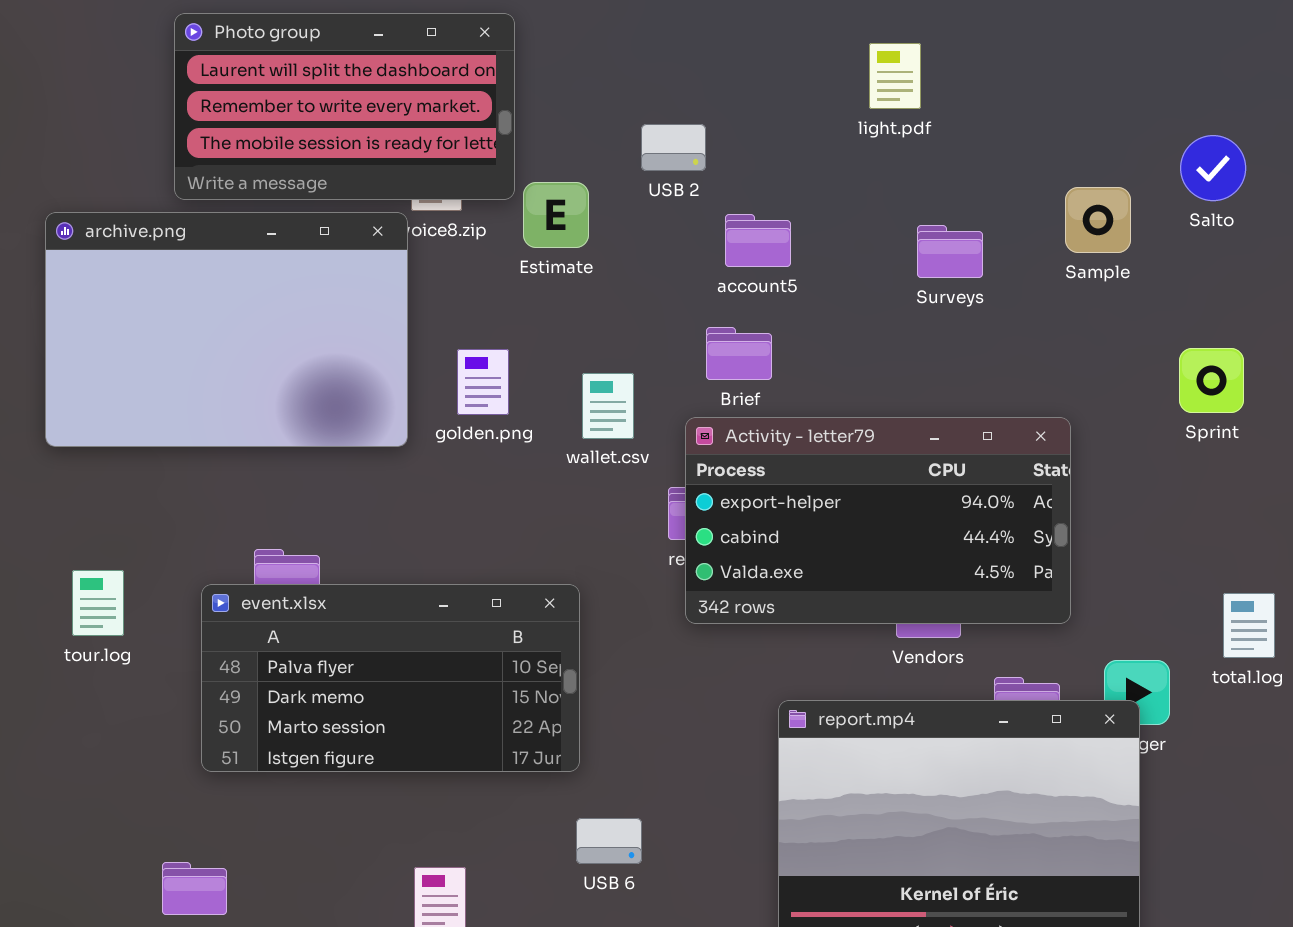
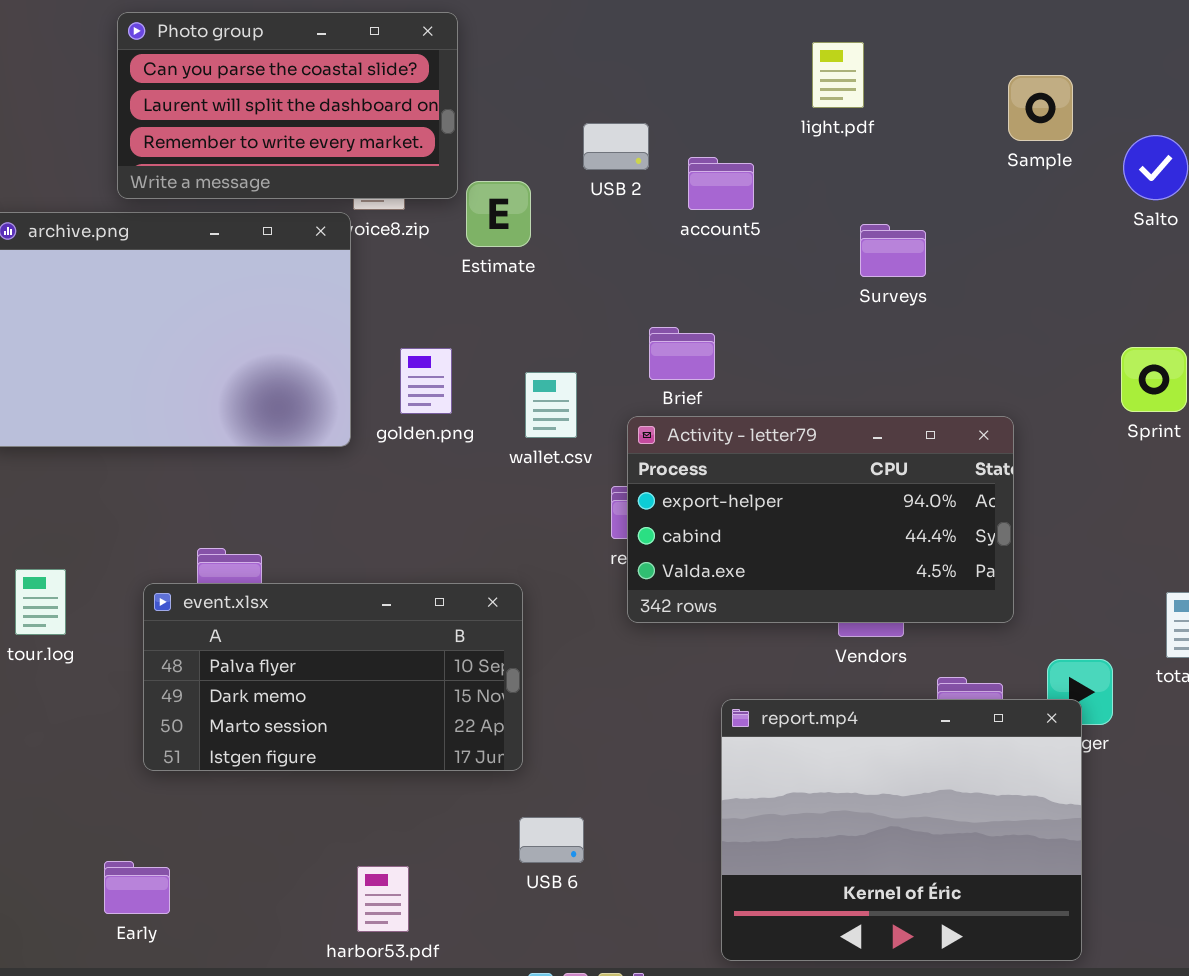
Photo group: [174,13,515,200] -> [117,12,458,199], scrolled up 1 row
Sample: [1065,187,1131,253] -> [1008,75,1073,141], moved
account5: [725,214,791,267] -> [688,157,754,210], moved

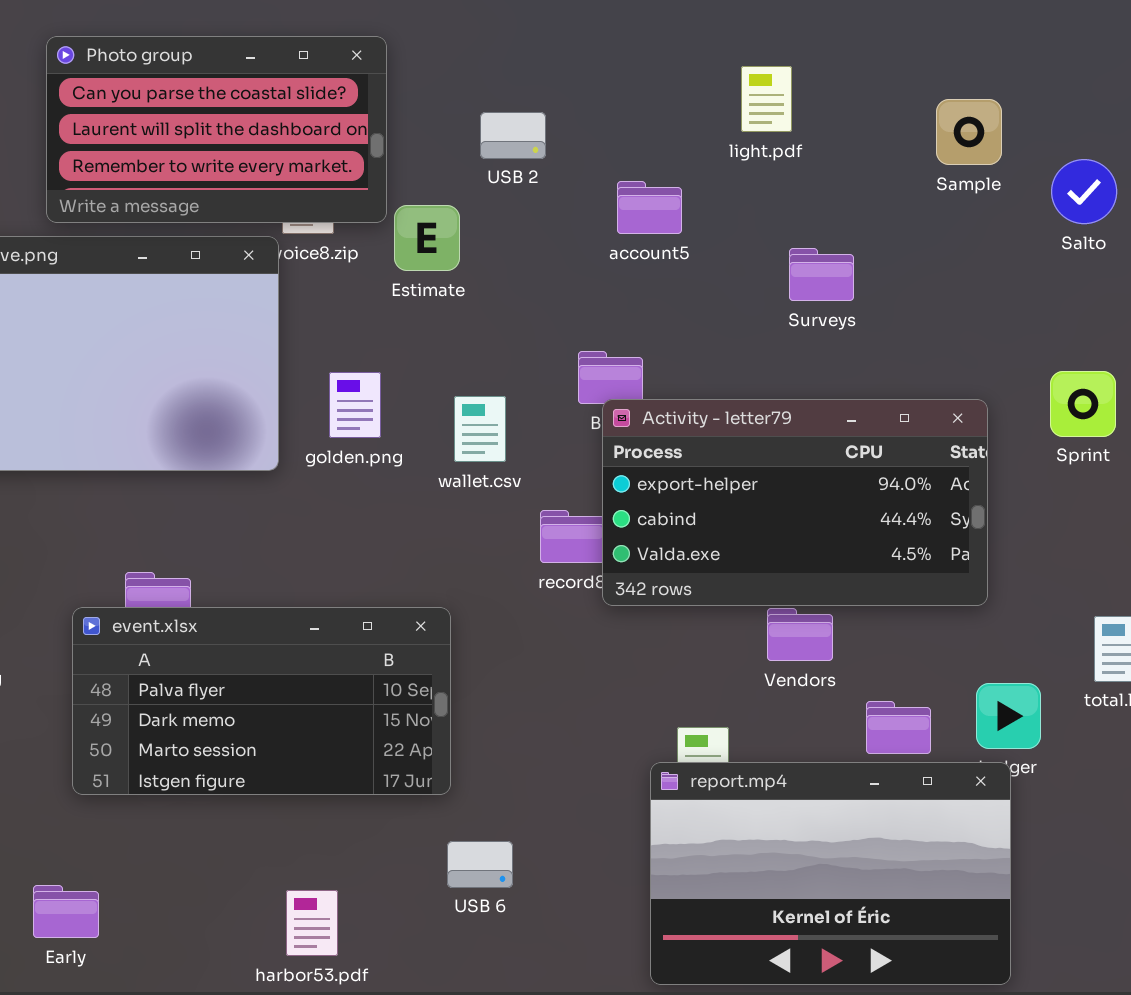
USB 2: [583,123,649,170] -> [480,112,546,159], moved
Activity - letter79: [627,416,1014,623] -> [602,399,988,606], moved
report.mp4: [721,699,1082,961] -> [650,762,1011,985], resized

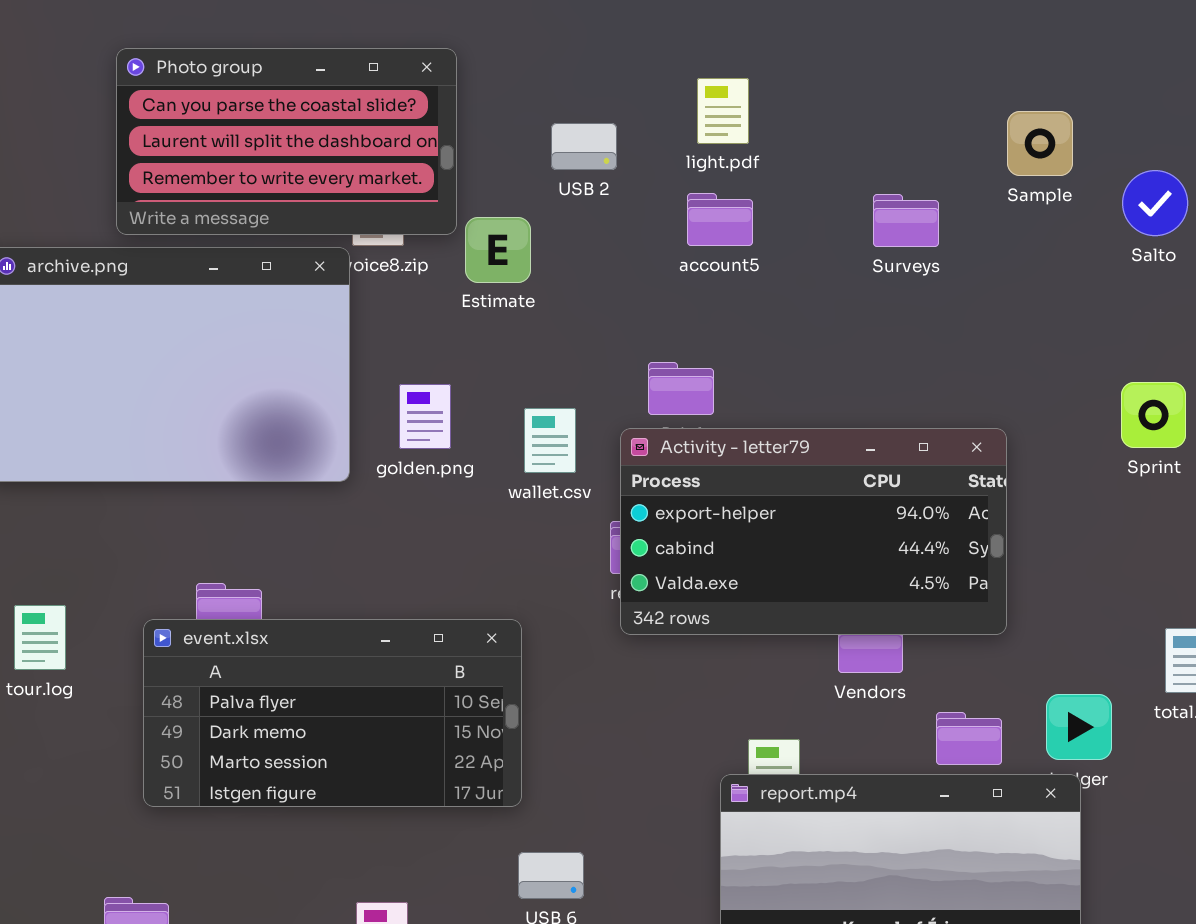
light.pdf: [741,66,792,132] -> [697,78,749,144], moved
Surveys: [789,248,854,301] -> [873,194,939,247], moved
Activity - letter79: [602,399,988,606] -> [620,428,1007,635], moved

